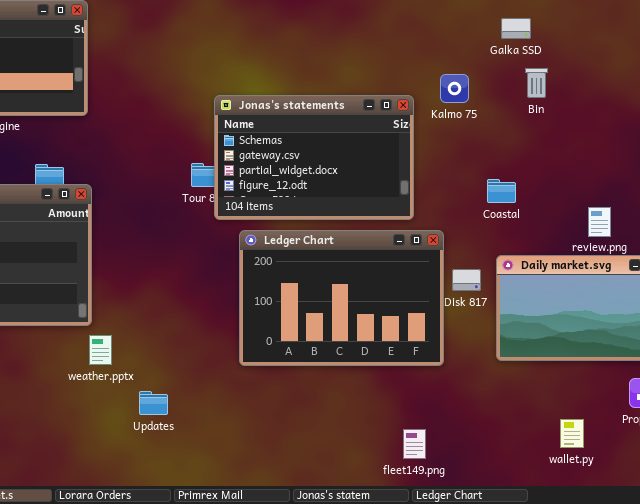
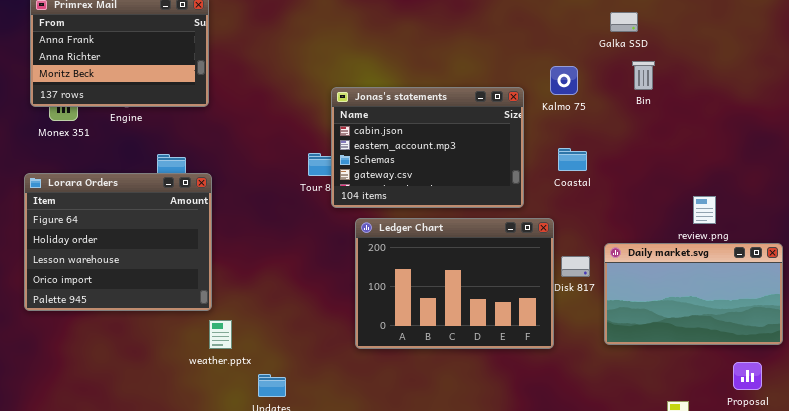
Jonas's statements: [214,95,414,220] -> [331,87,524,208], scrolled up 2 rows
Coastal: [487,179,516,203] -> [558,148,587,171], moved

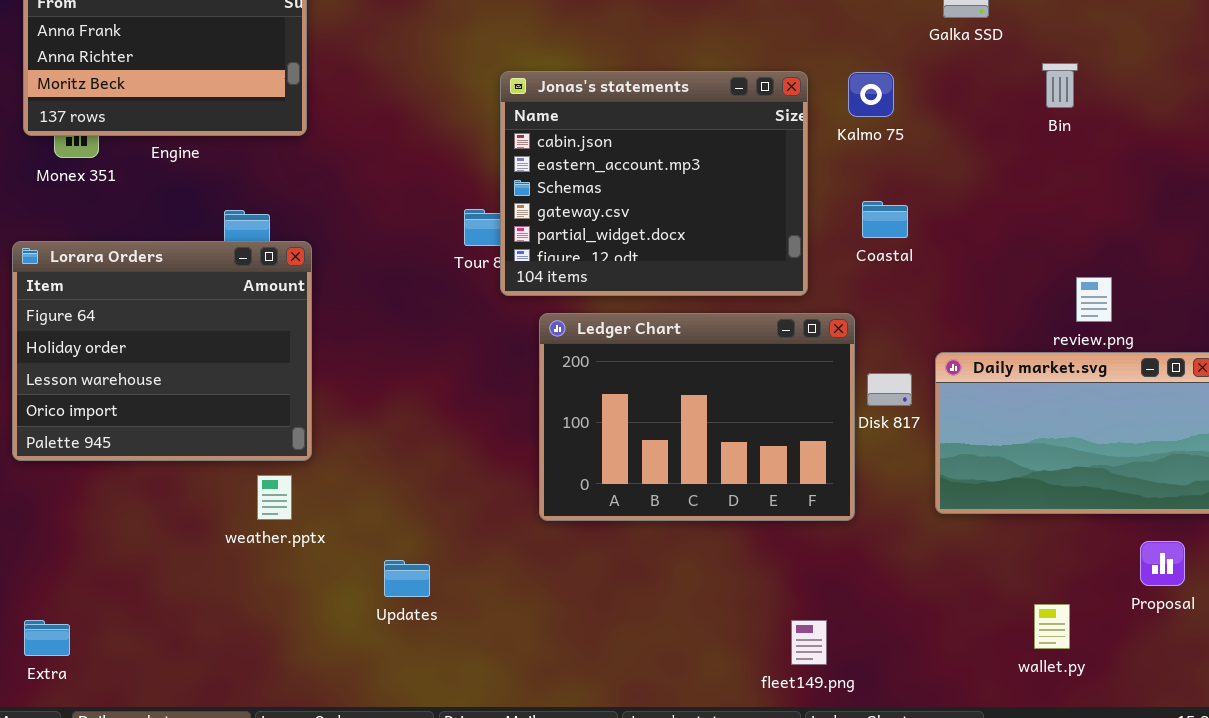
Bin: [632,61,655,90] -> [1042,63,1078,108], moved
Jonas's statements: [331,87,524,208] -> [500,71,808,296], resized
weather.pptx: [209,320,232,349] -> [257,475,292,520], moved

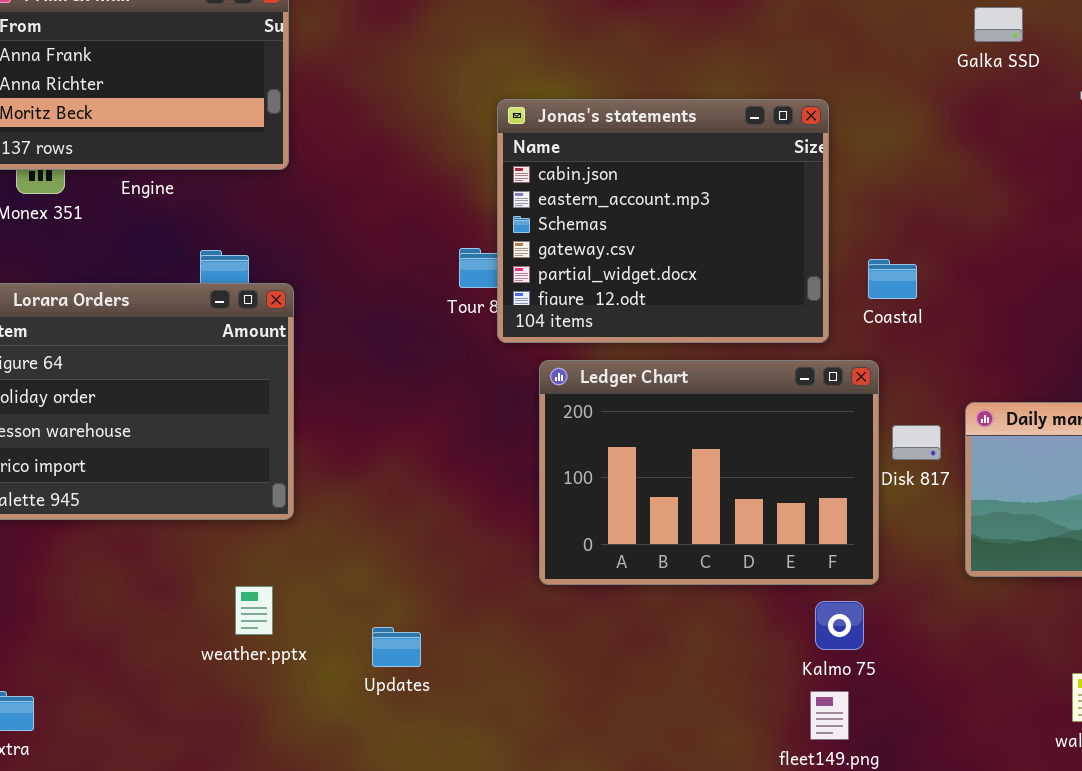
Kalmo 75: [848,72,894,117] -> [815,601,864,650], moved
Coastal: [862,201,908,238] -> [868,259,917,299], moved
weather.pptx: [257,475,292,520] -> [235,586,273,635], moved

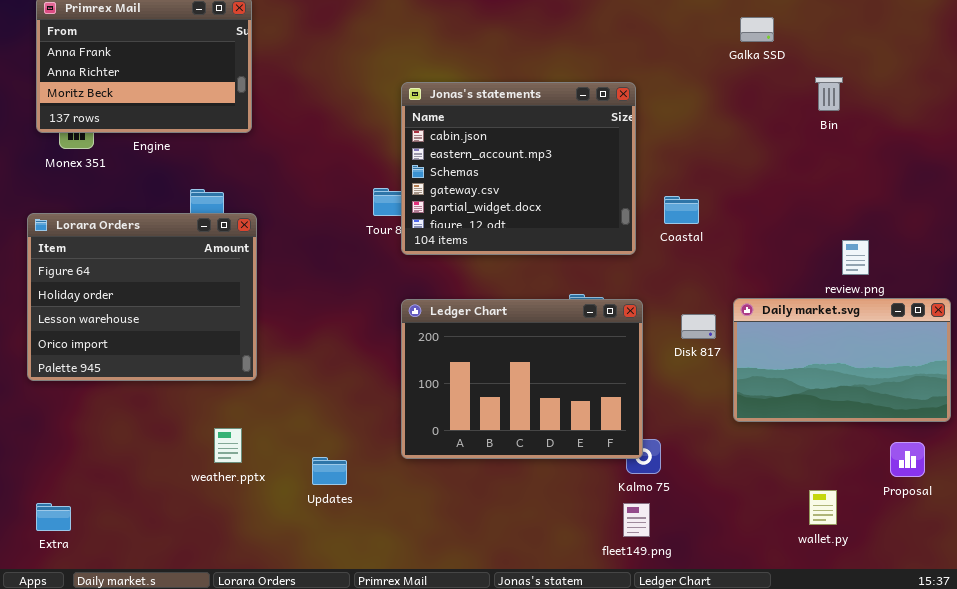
Ledger Chart: [539,360,879,585] -> [401,299,643,459], moved

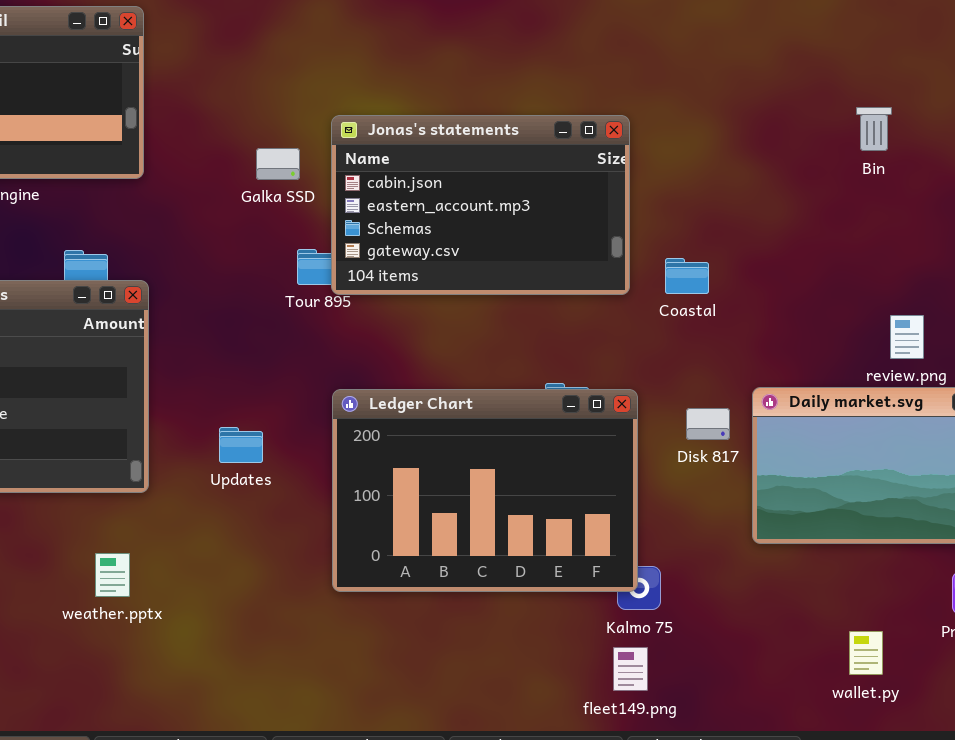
Galka SSD: [740,17,774,42] -> [256,148,300,180], moved
Jonas's statements: [401,82,636,255] -> [331,115,630,295], resized
Updates: [312,457,347,485] -> [219,427,263,463], moved

